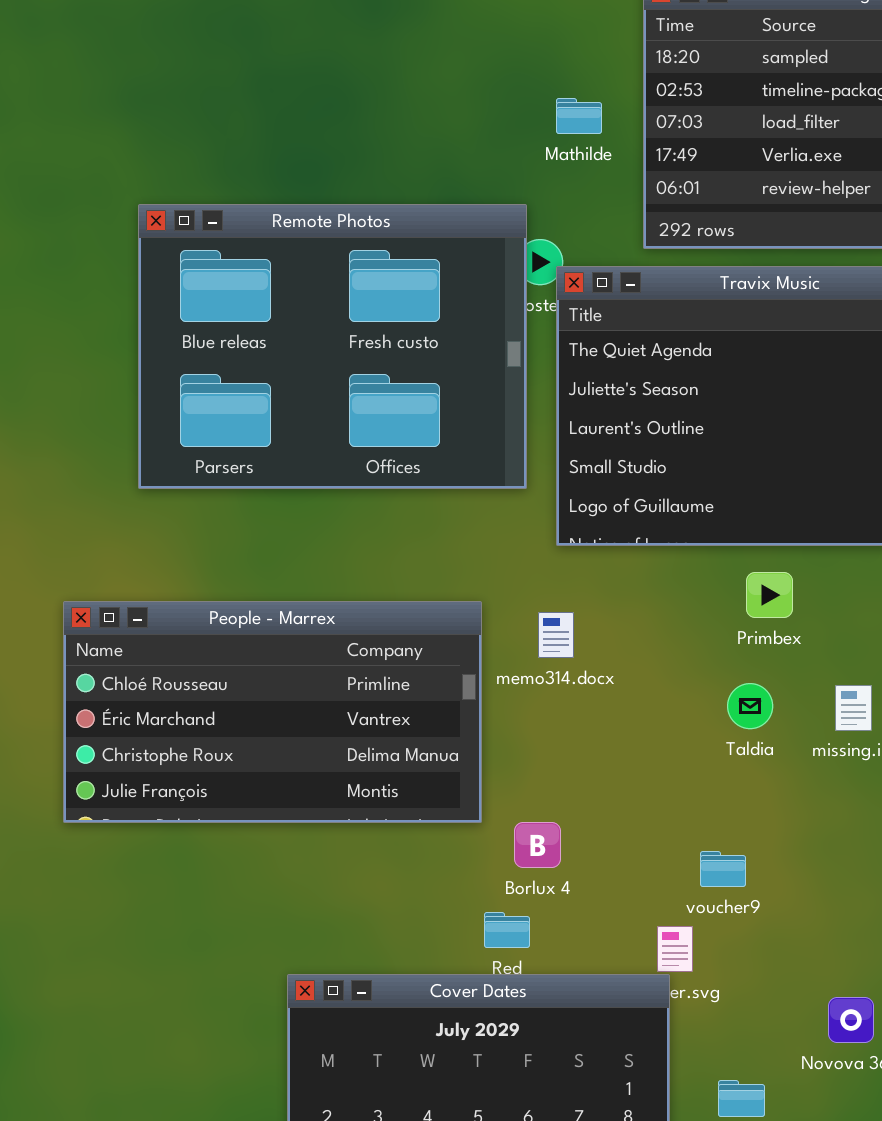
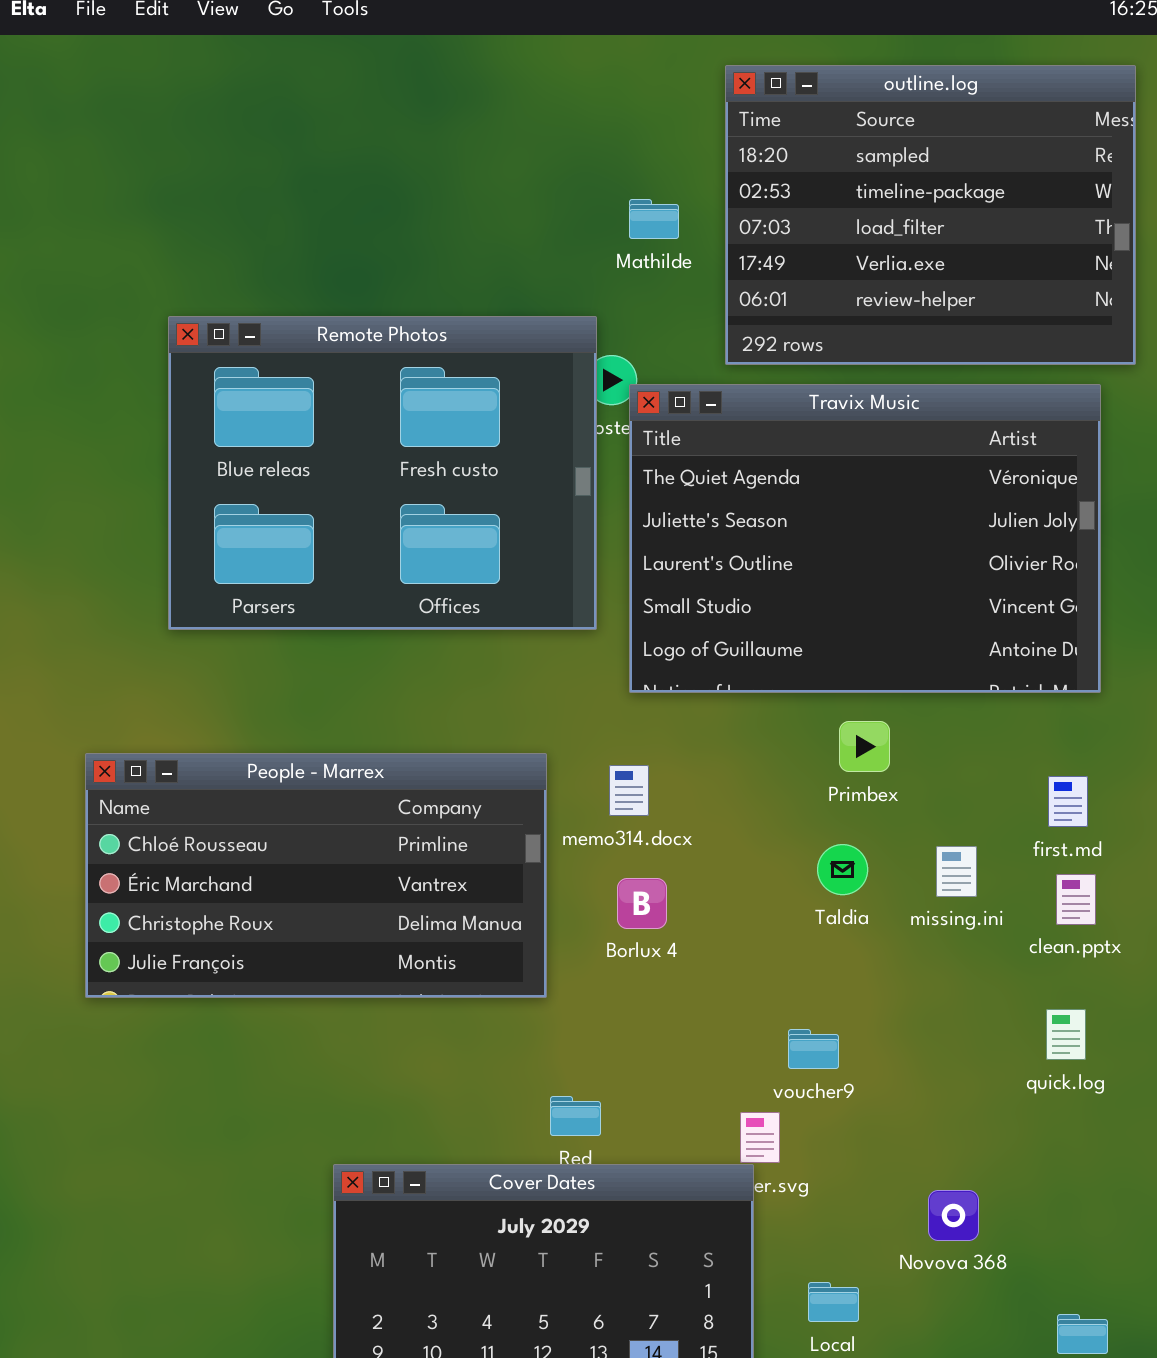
Borlux 4: [514,822,561,868] -> [617,878,667,929], moved

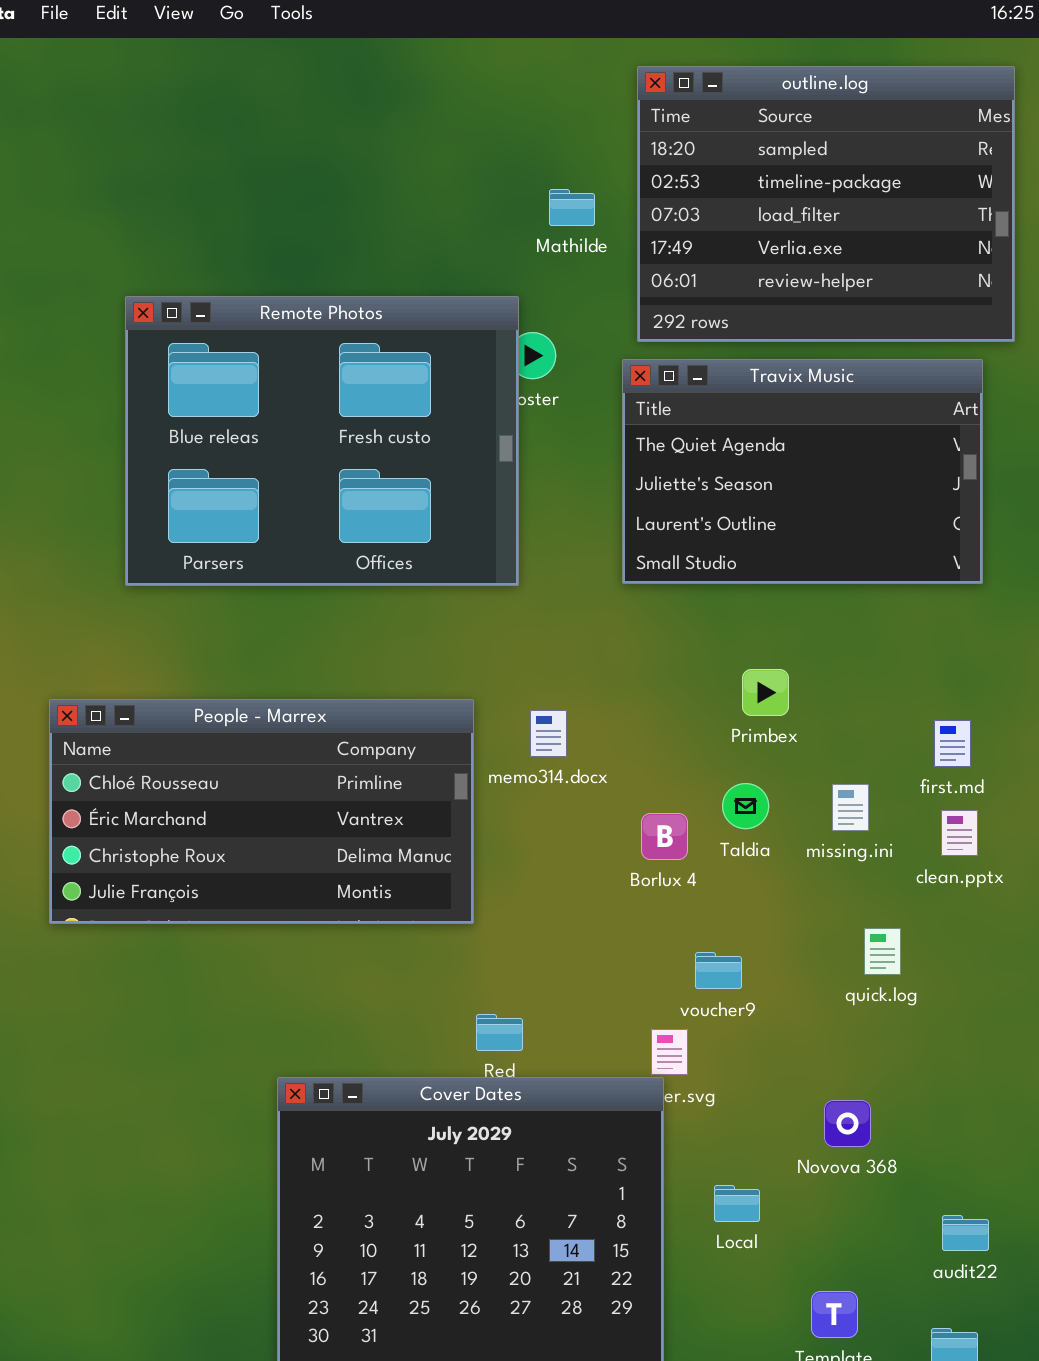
Travix Music: [629,384,1101,693] -> [622,359,983,584], resized
Borlux 4: [617,878,667,929] -> [641,813,688,860], moved
quick.log: [1046,1009,1086,1060] -> [864,928,901,975], moved

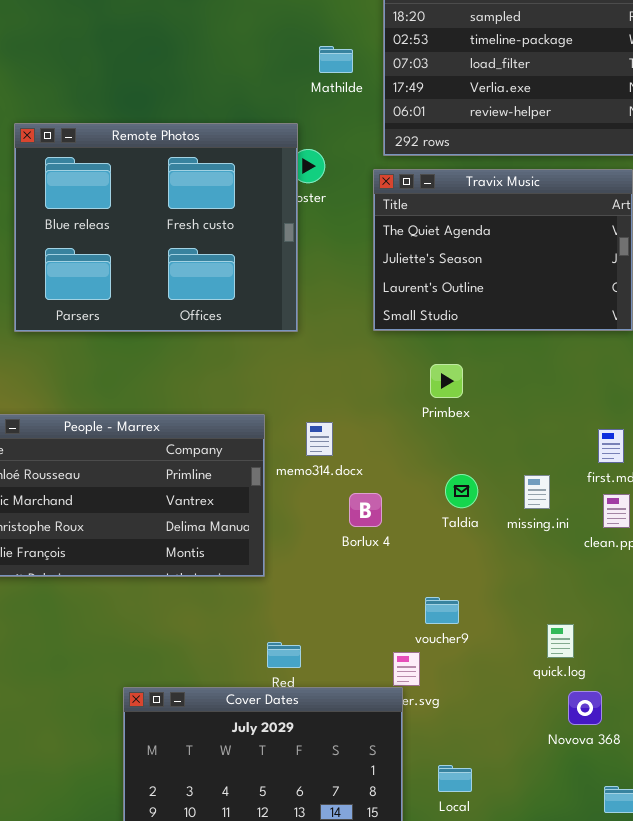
Primbex: [742,669,789,716] -> [430,364,463,398], moved
Borlux 4: [641,813,688,860] -> [349,493,382,527], moved
quick.log: [864,928,901,975] -> [547,624,574,658], moved
Novova 368: [824,1100,871,1147] -> [568,691,602,725], moved

